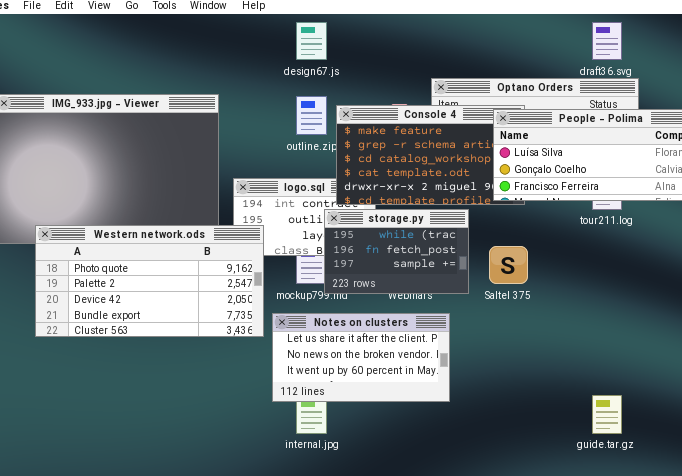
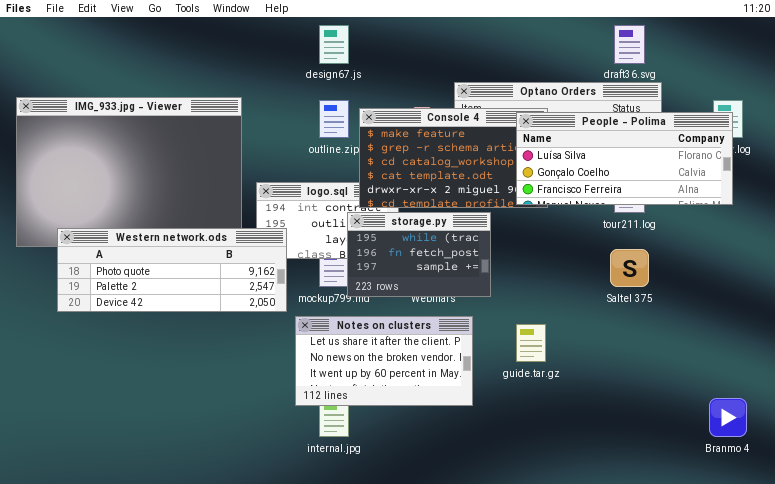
Western network.ods: [35,225,264,337] -> [57,228,287,312], resized
Saltel 375: [489,246,528,284] -> [610,249,649,287], moved
guide.tar.gz: [592,395,622,434] -> [516,324,546,362], moved

